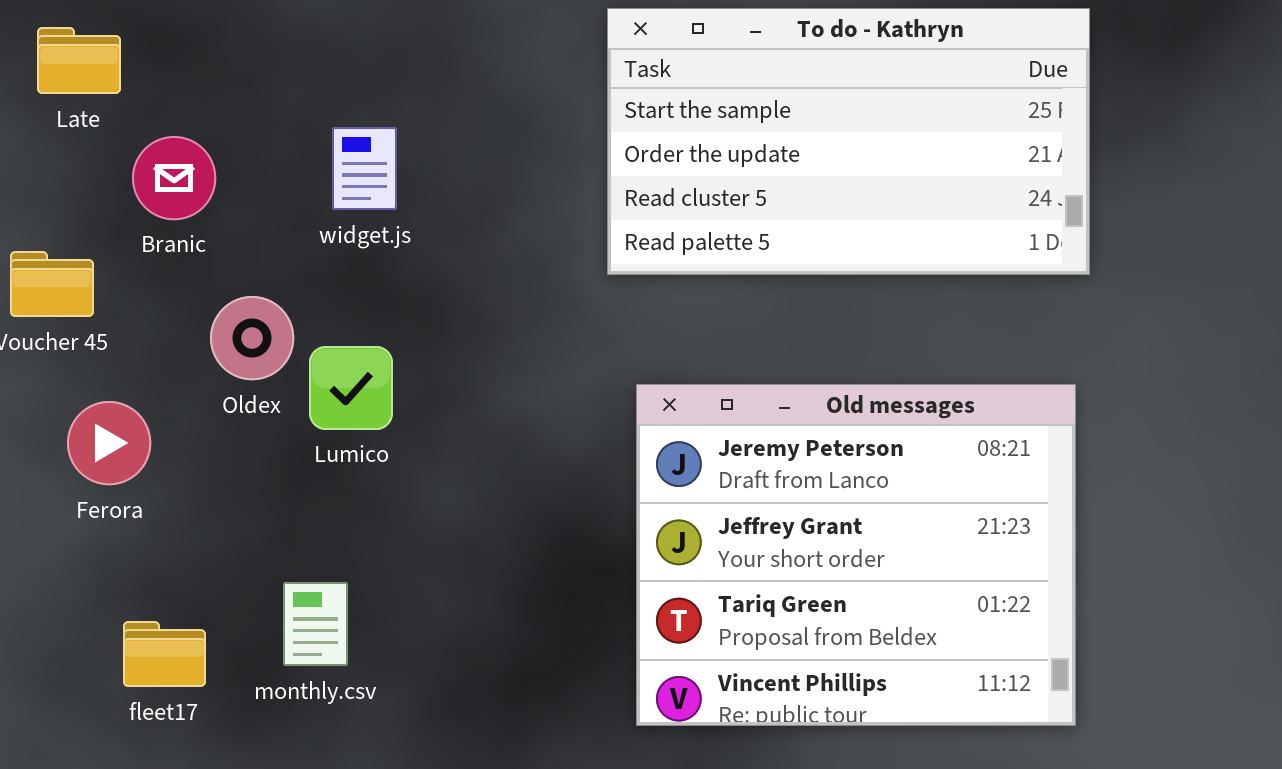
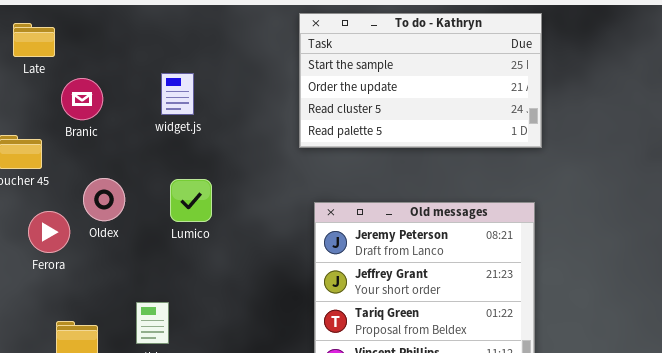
Oldex: [210,296,294,380] -> [83,178,125,221], moved
Lumico: [309,346,393,430] -> [170,179,212,222], moved

